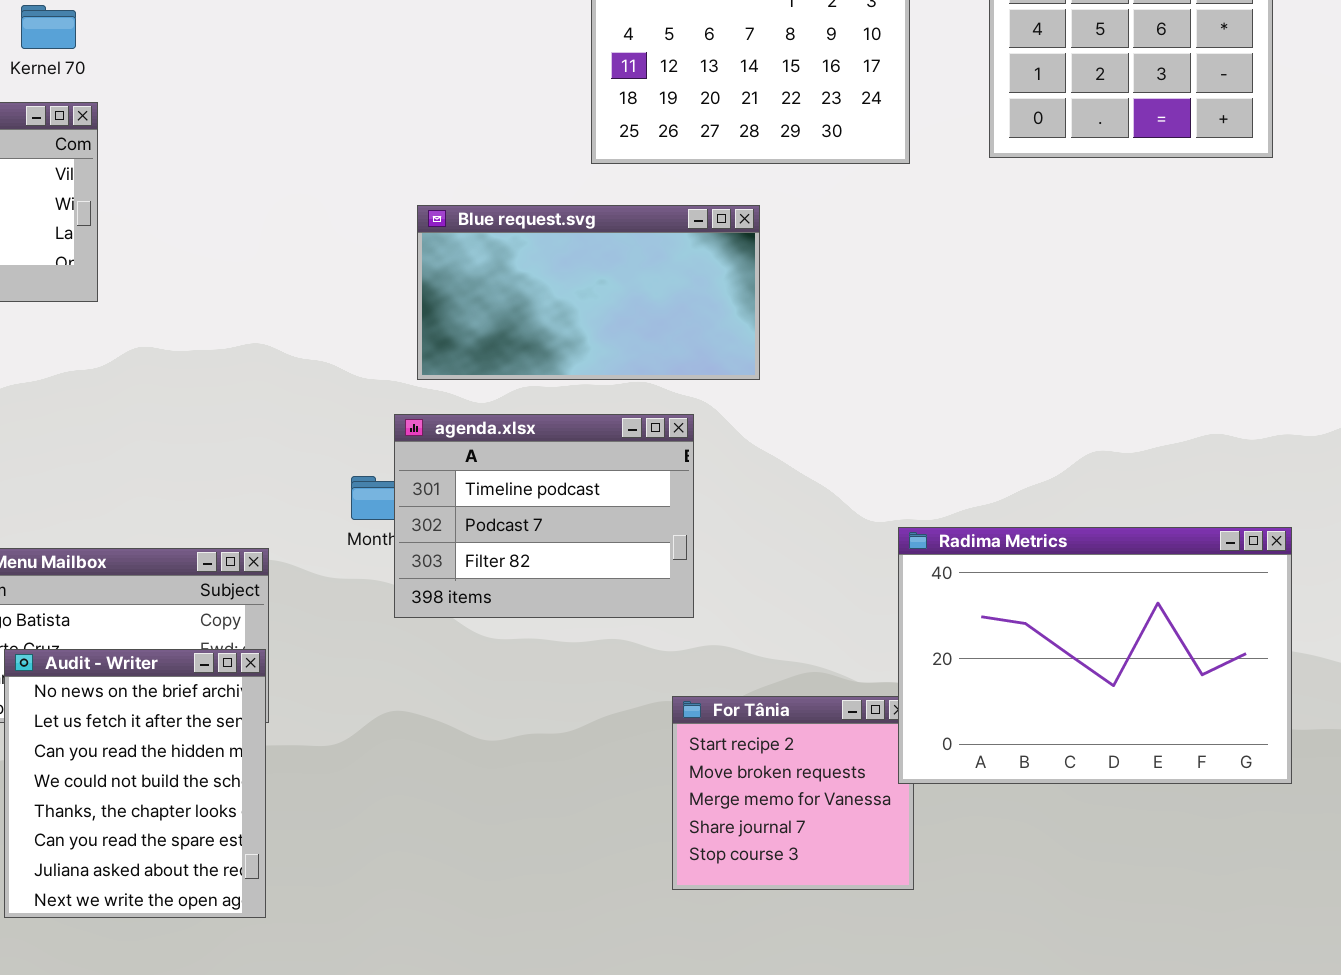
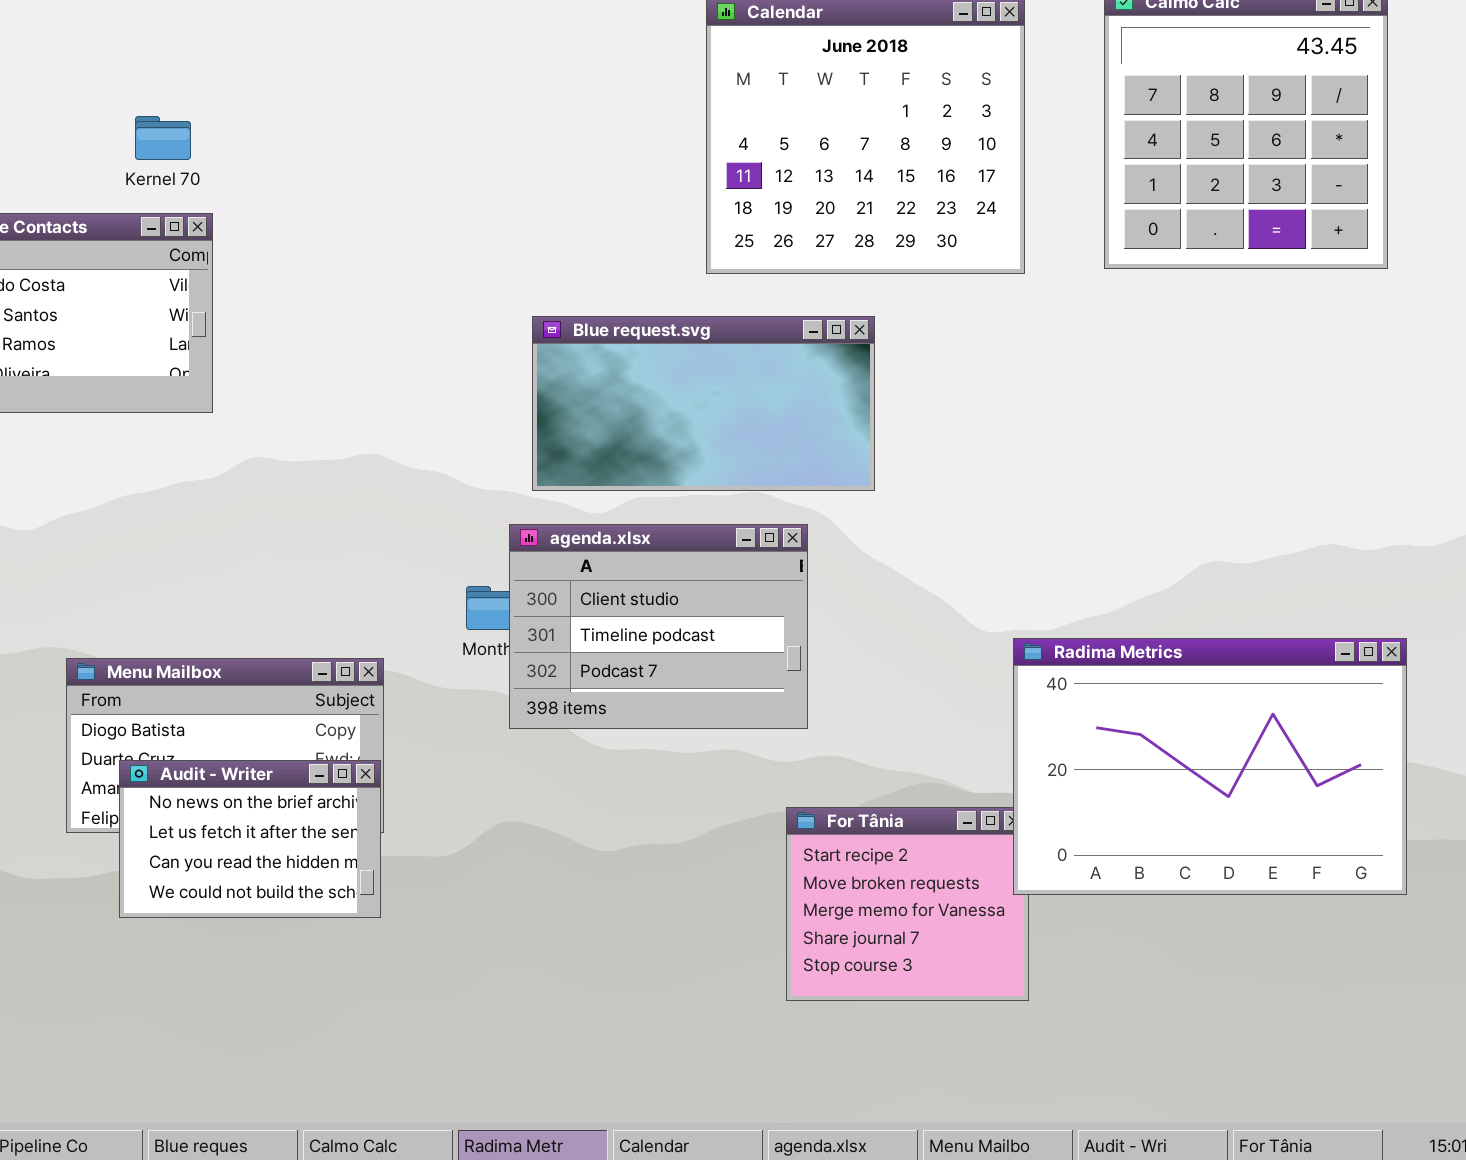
agenda.xlsx: [394,414,694,618] -> [509,524,808,729], scrolled up 1 row
Audit - Writer: [4,649,266,918] -> [119,760,381,918], resized

